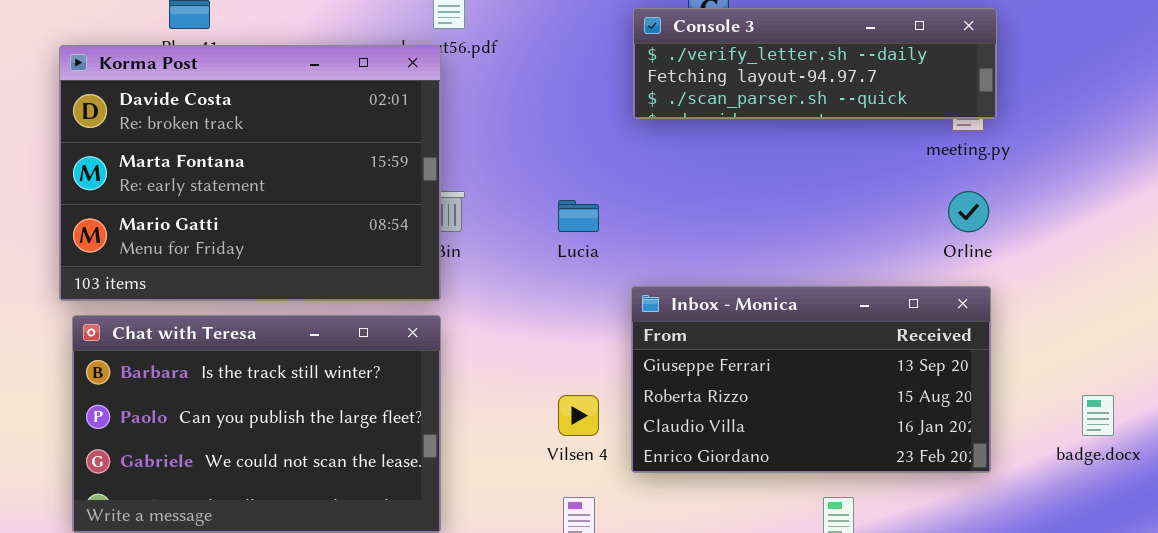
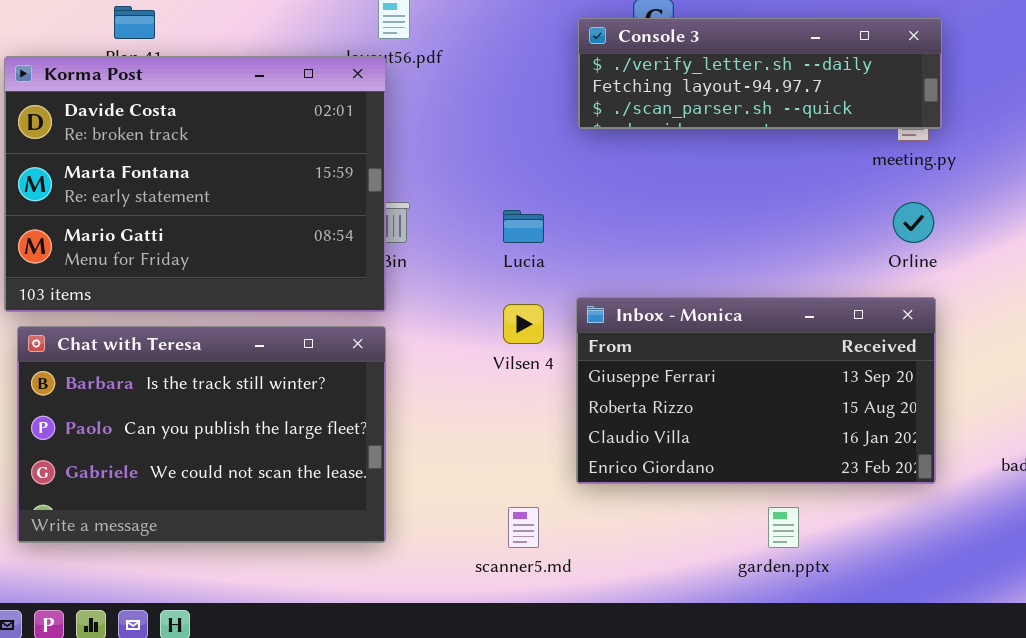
Vilsen 4: [558,395,599,436] -> [503,304,544,344], moved

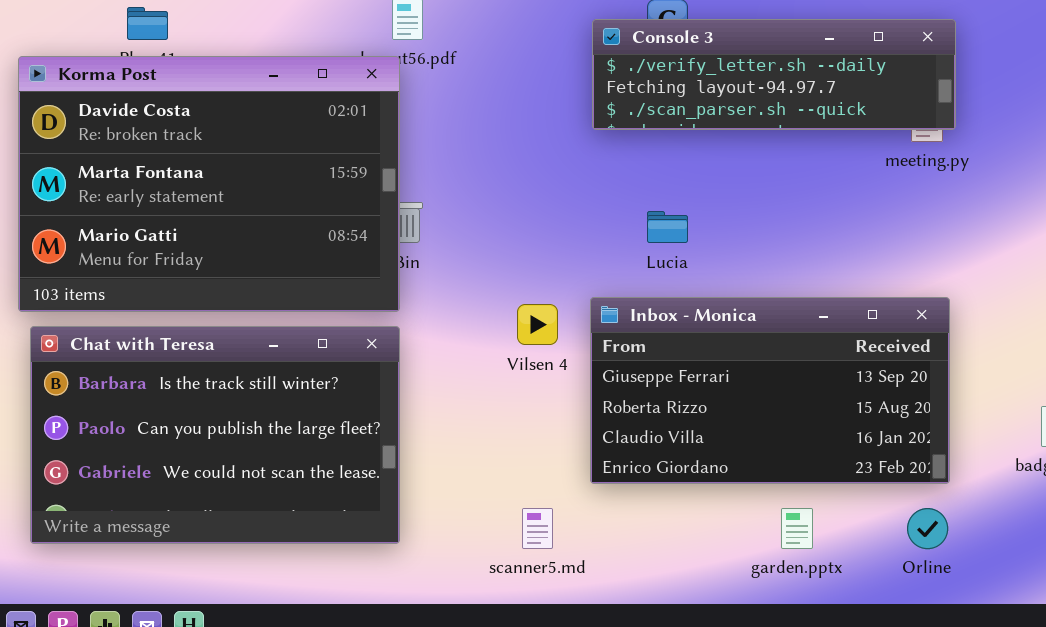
Orline: [893,202,934,243] -> [907,508,948,549], moved
Lucia: [503,210,544,243] -> [647,211,688,243], moved

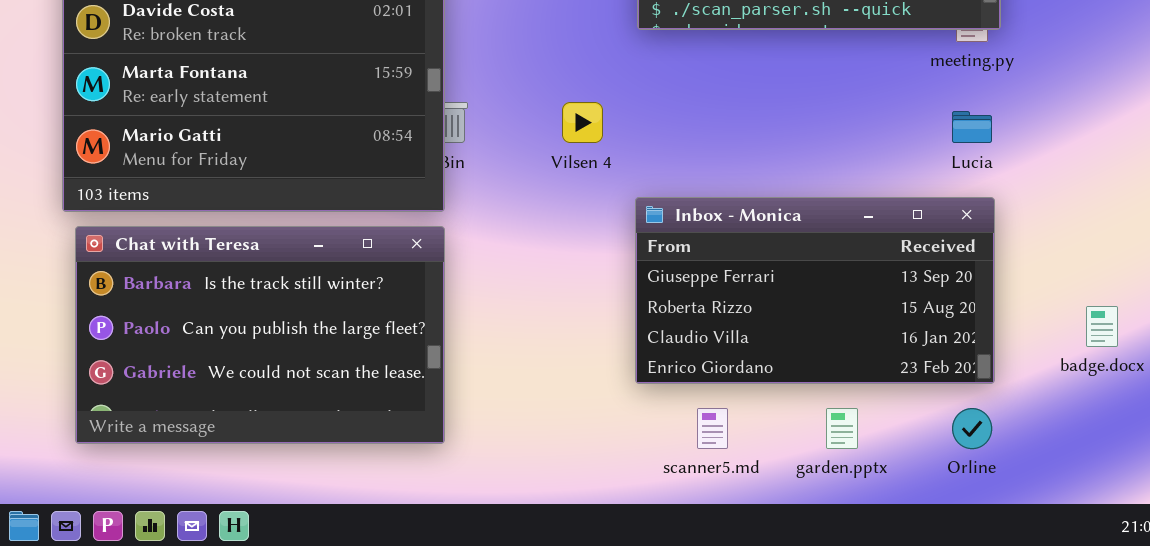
Lucia: [647,211,688,243] -> [952,111,992,143], moved
Vilsen 4: [517,304,558,345] -> [562,102,603,143], moved
scanner5.md: [522,508,553,549] -> [697,408,728,449], moved

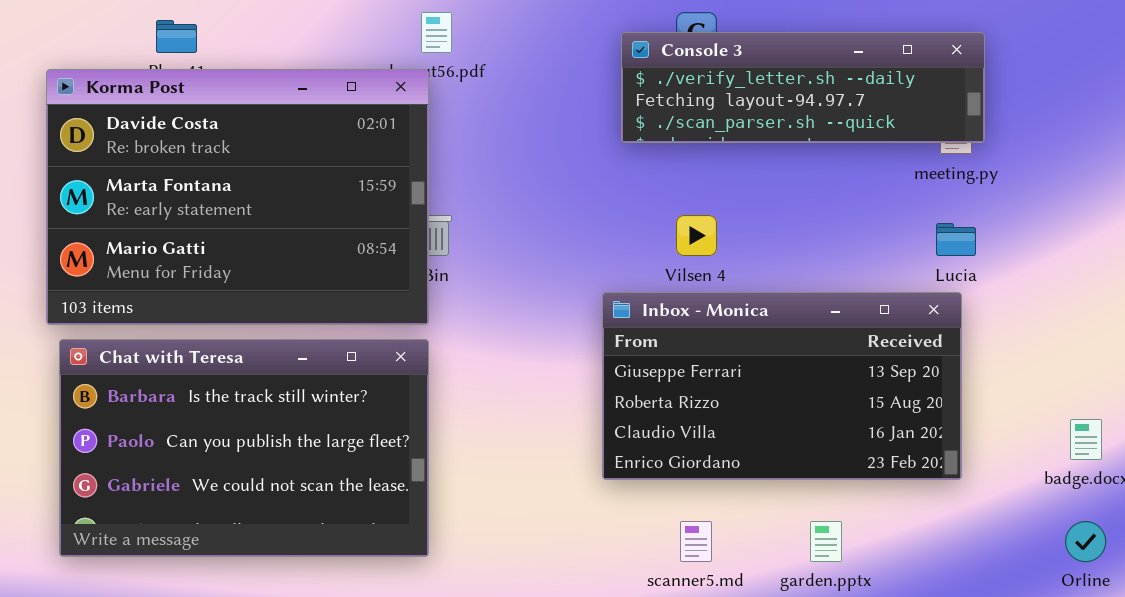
Vilsen 4: [562,102,603,143] -> [676,215,717,256], moved
Inbox - Monica: [635,197,995,384] -> [602,292,962,480], moved
Orline: [952,408,992,449] -> [1065,521,1106,562], moved

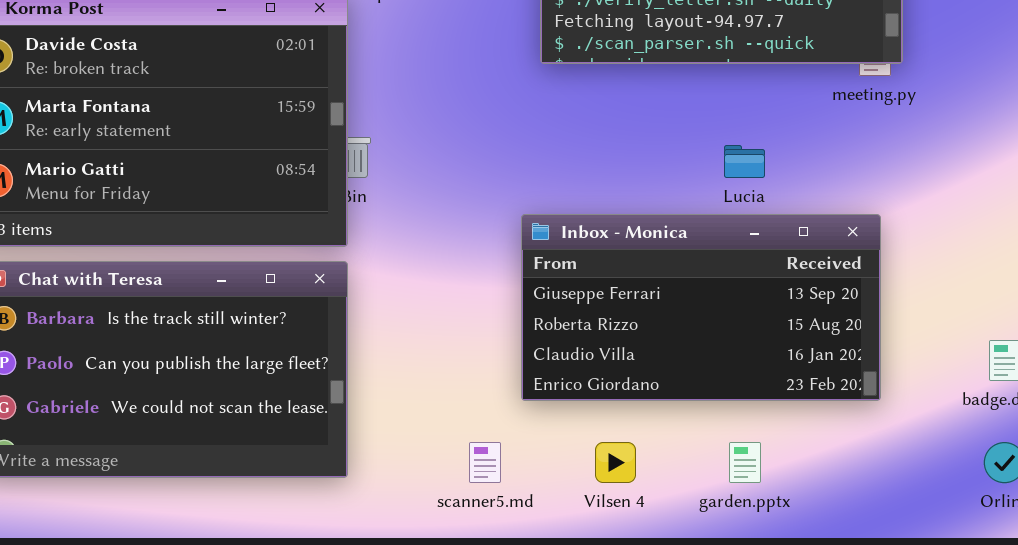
Vilsen 4: [676,215,717,256] -> [595,442,636,483], moved
Lucia: [936,223,976,256] -> [724,145,765,178], moved
scanner5.md: [680,521,712,562] -> [469,442,501,483], moved

